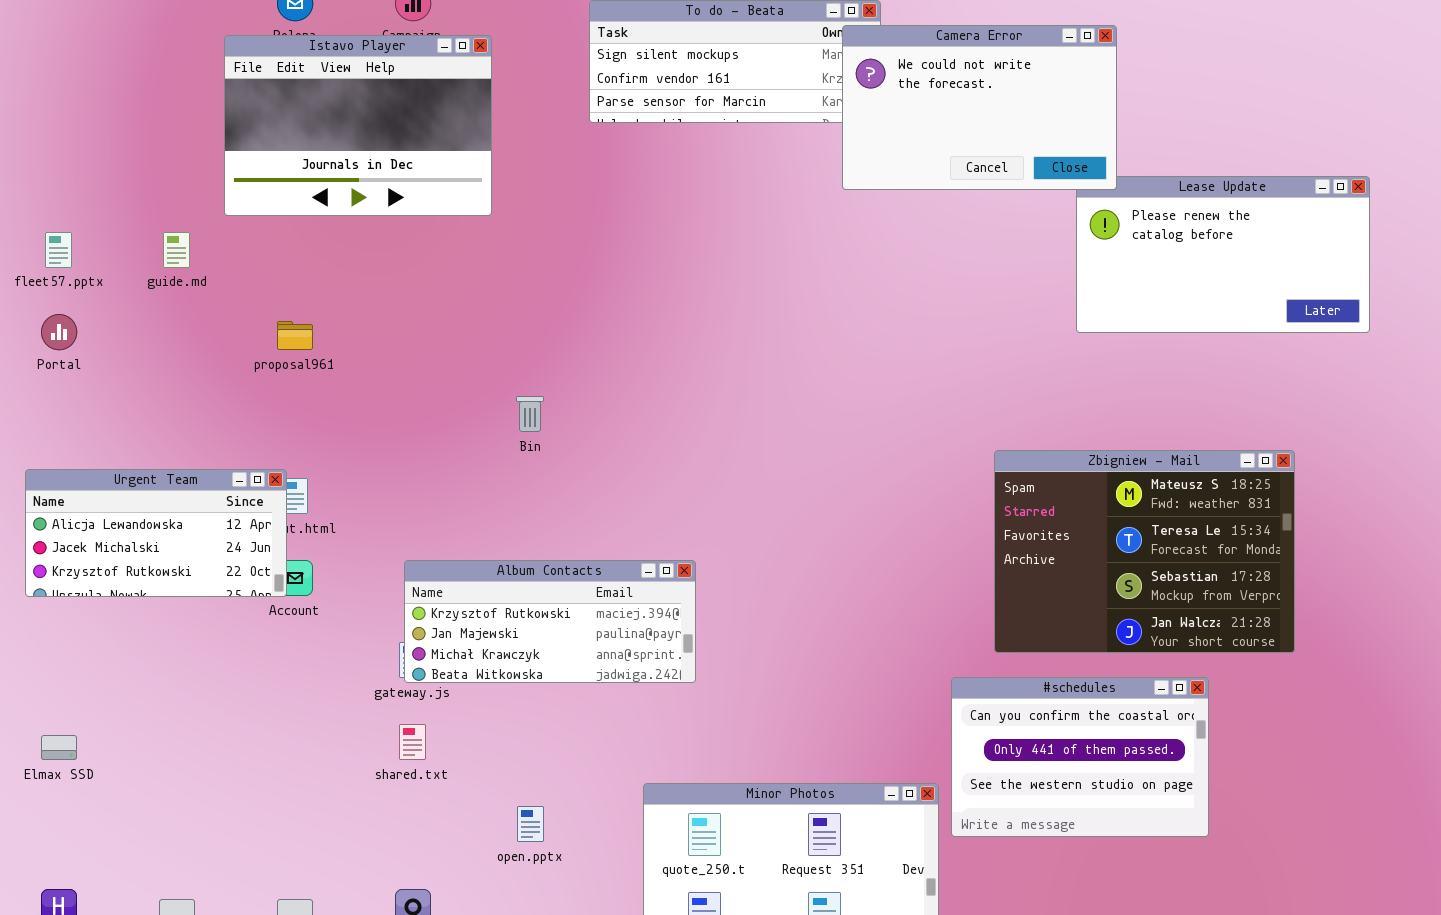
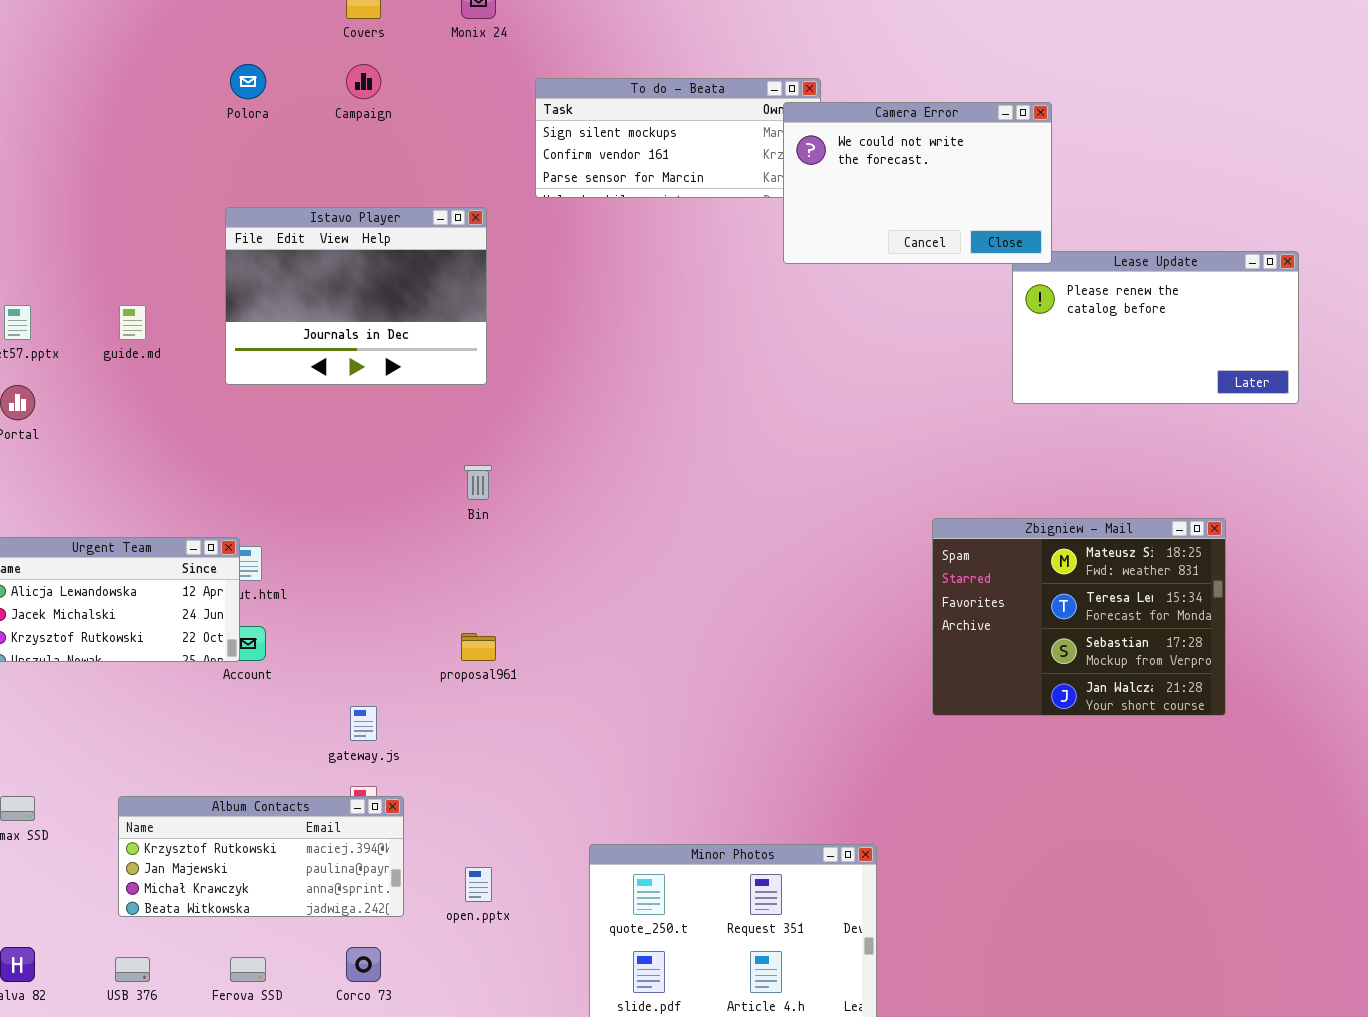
Istavo Player: [224,35,492,216] -> [225,207,487,385], moved
proposal961: [277,321,313,350] -> [461,633,496,661], moved
Album Contacts: [404,560,696,683] -> [118,796,404,917], moved
#schedules: [951,677,1209,837] -> none, closed

